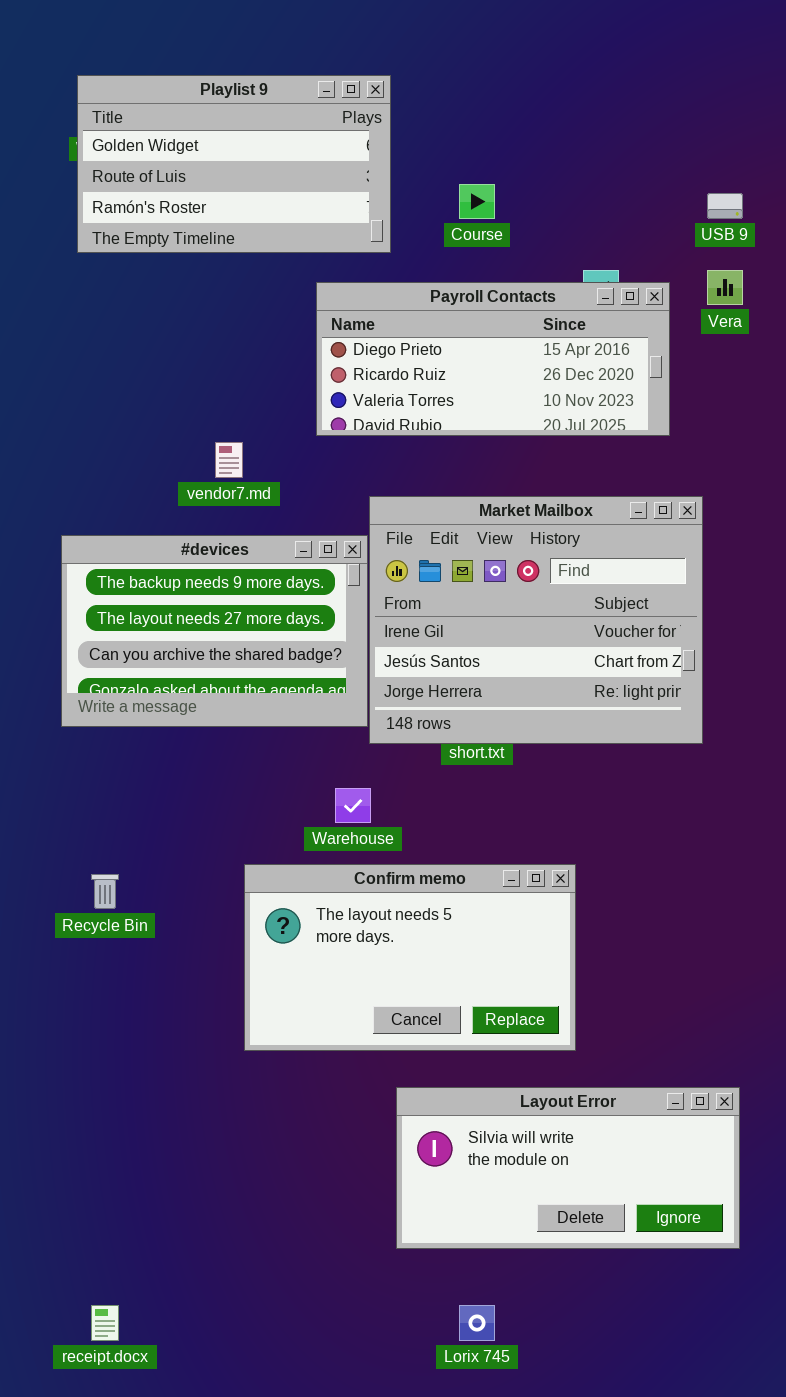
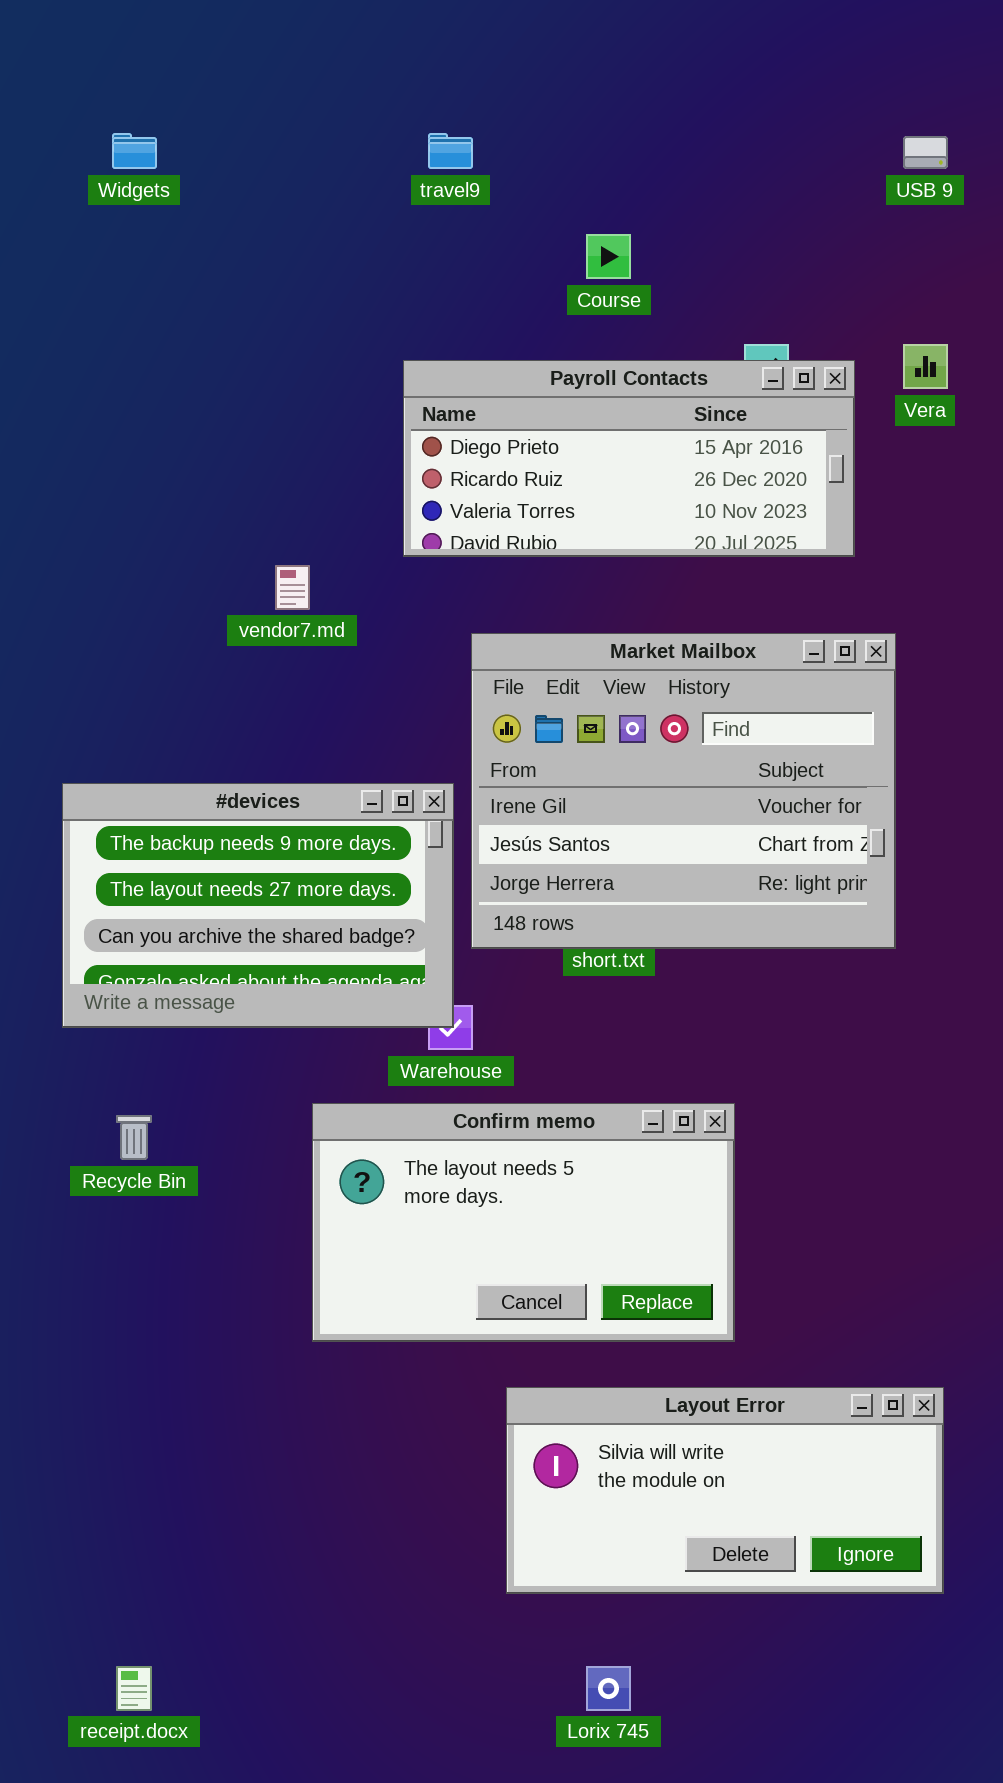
Playlist 9: [77,75,391,253] -> none, closed
USB 9: [707,193,743,219] -> [903,136,948,169], moved
#devices: [61,535,368,727] -> [62,783,454,1028], moved

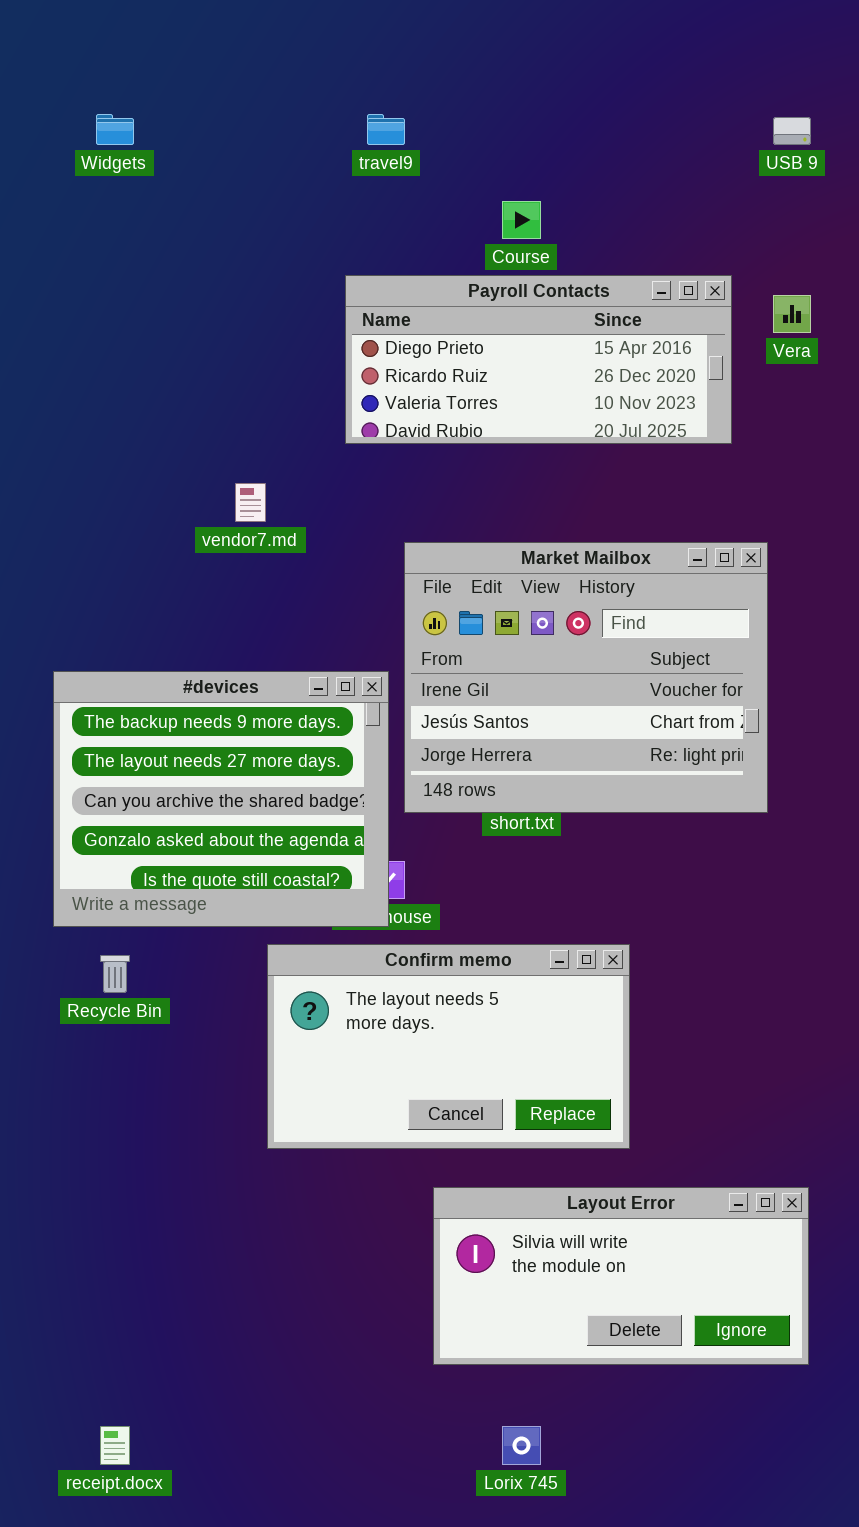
Payroll Contacts: [403,360,855,557] -> [345,275,732,444], moved
#devices: [62,783,454,1028] -> [53,671,389,927], resized

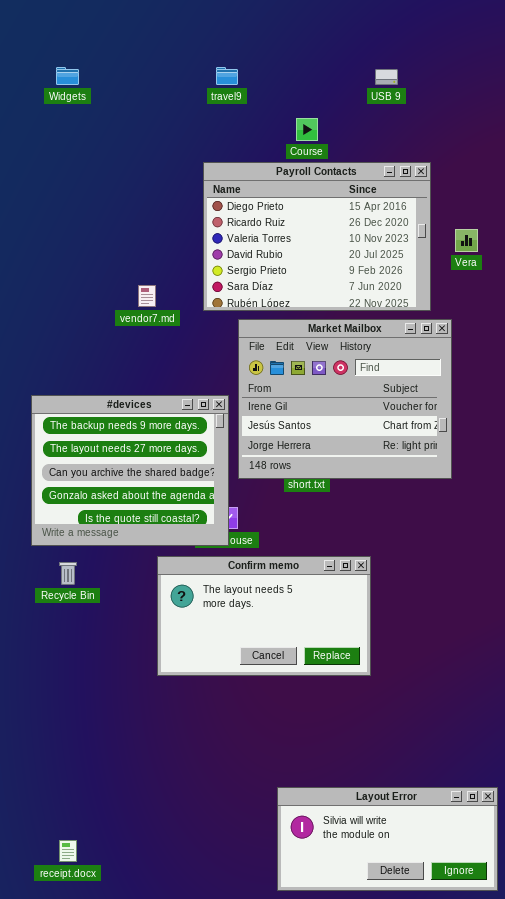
USB 9: [773,117,811,145] -> [375,69,398,85], moved
Payroll Contacts: [345,275,732,444] -> [203,162,431,311], resized
Vera: [773,295,811,333] -> [455,229,478,252], moved
Layout Error: [433,1187,809,1365] -> [277,787,498,891], moved

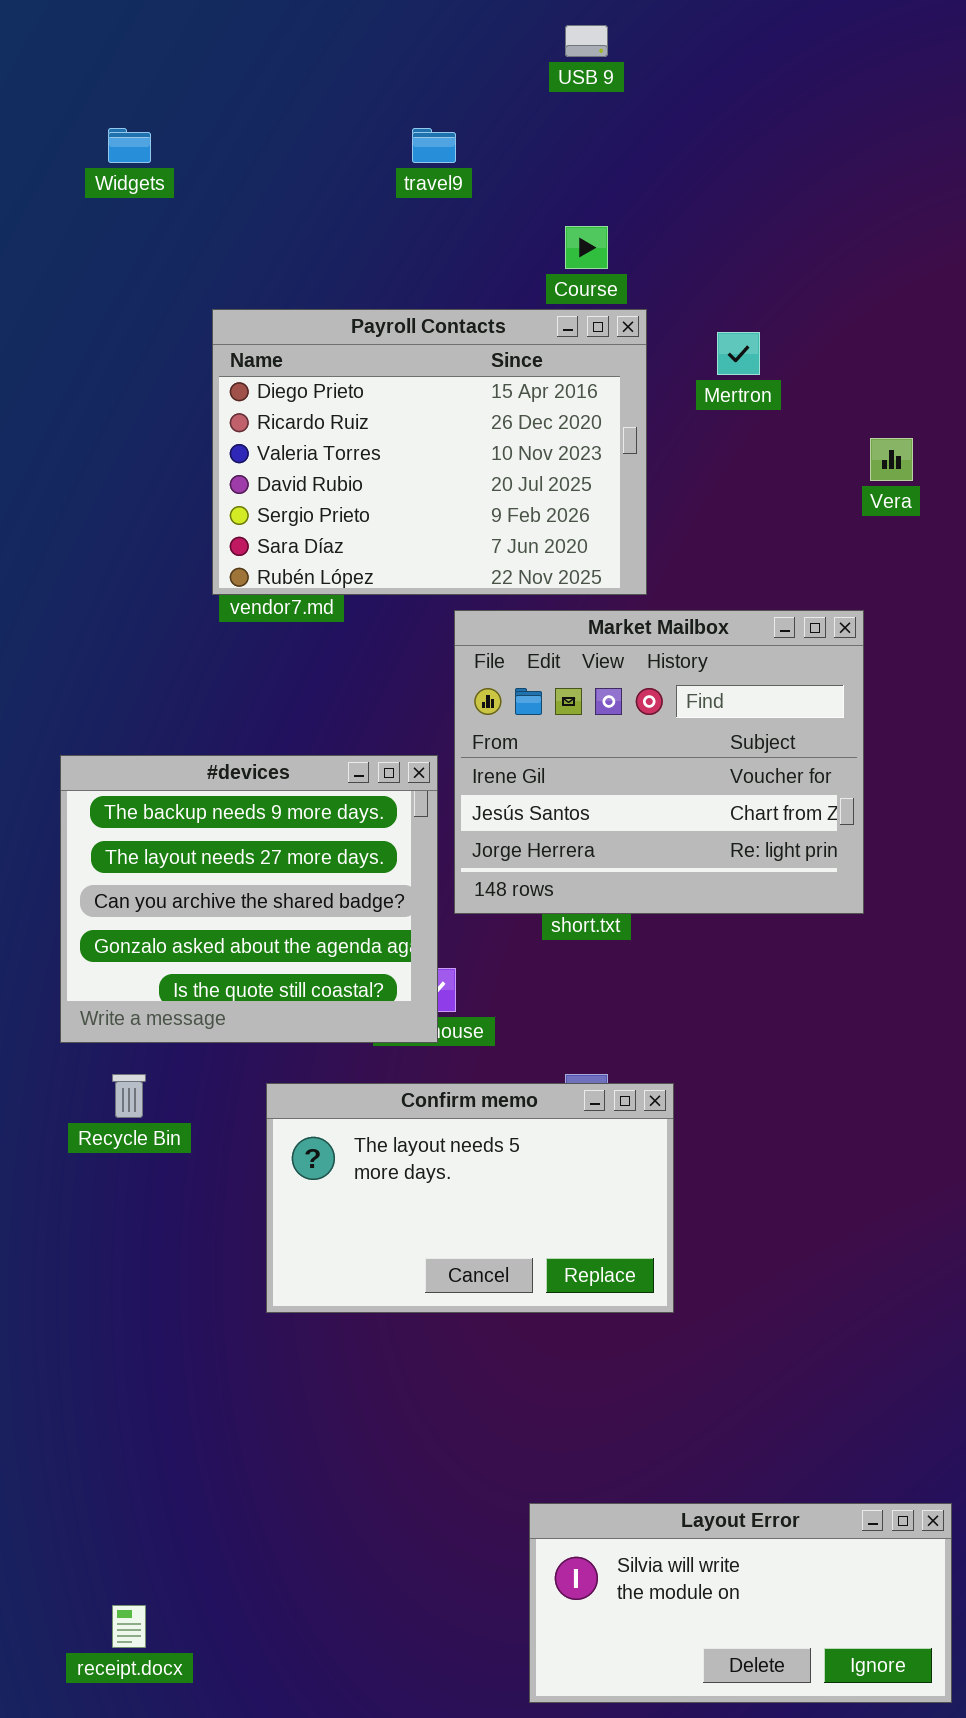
USB 9: [375,69,398,85] -> [565,25,608,57], moved
Payroll Contacts: [203,162,431,311] -> [212,309,647,595], moved
Confirm memo: [157,556,371,676] -> [266,1083,674,1313], moved

